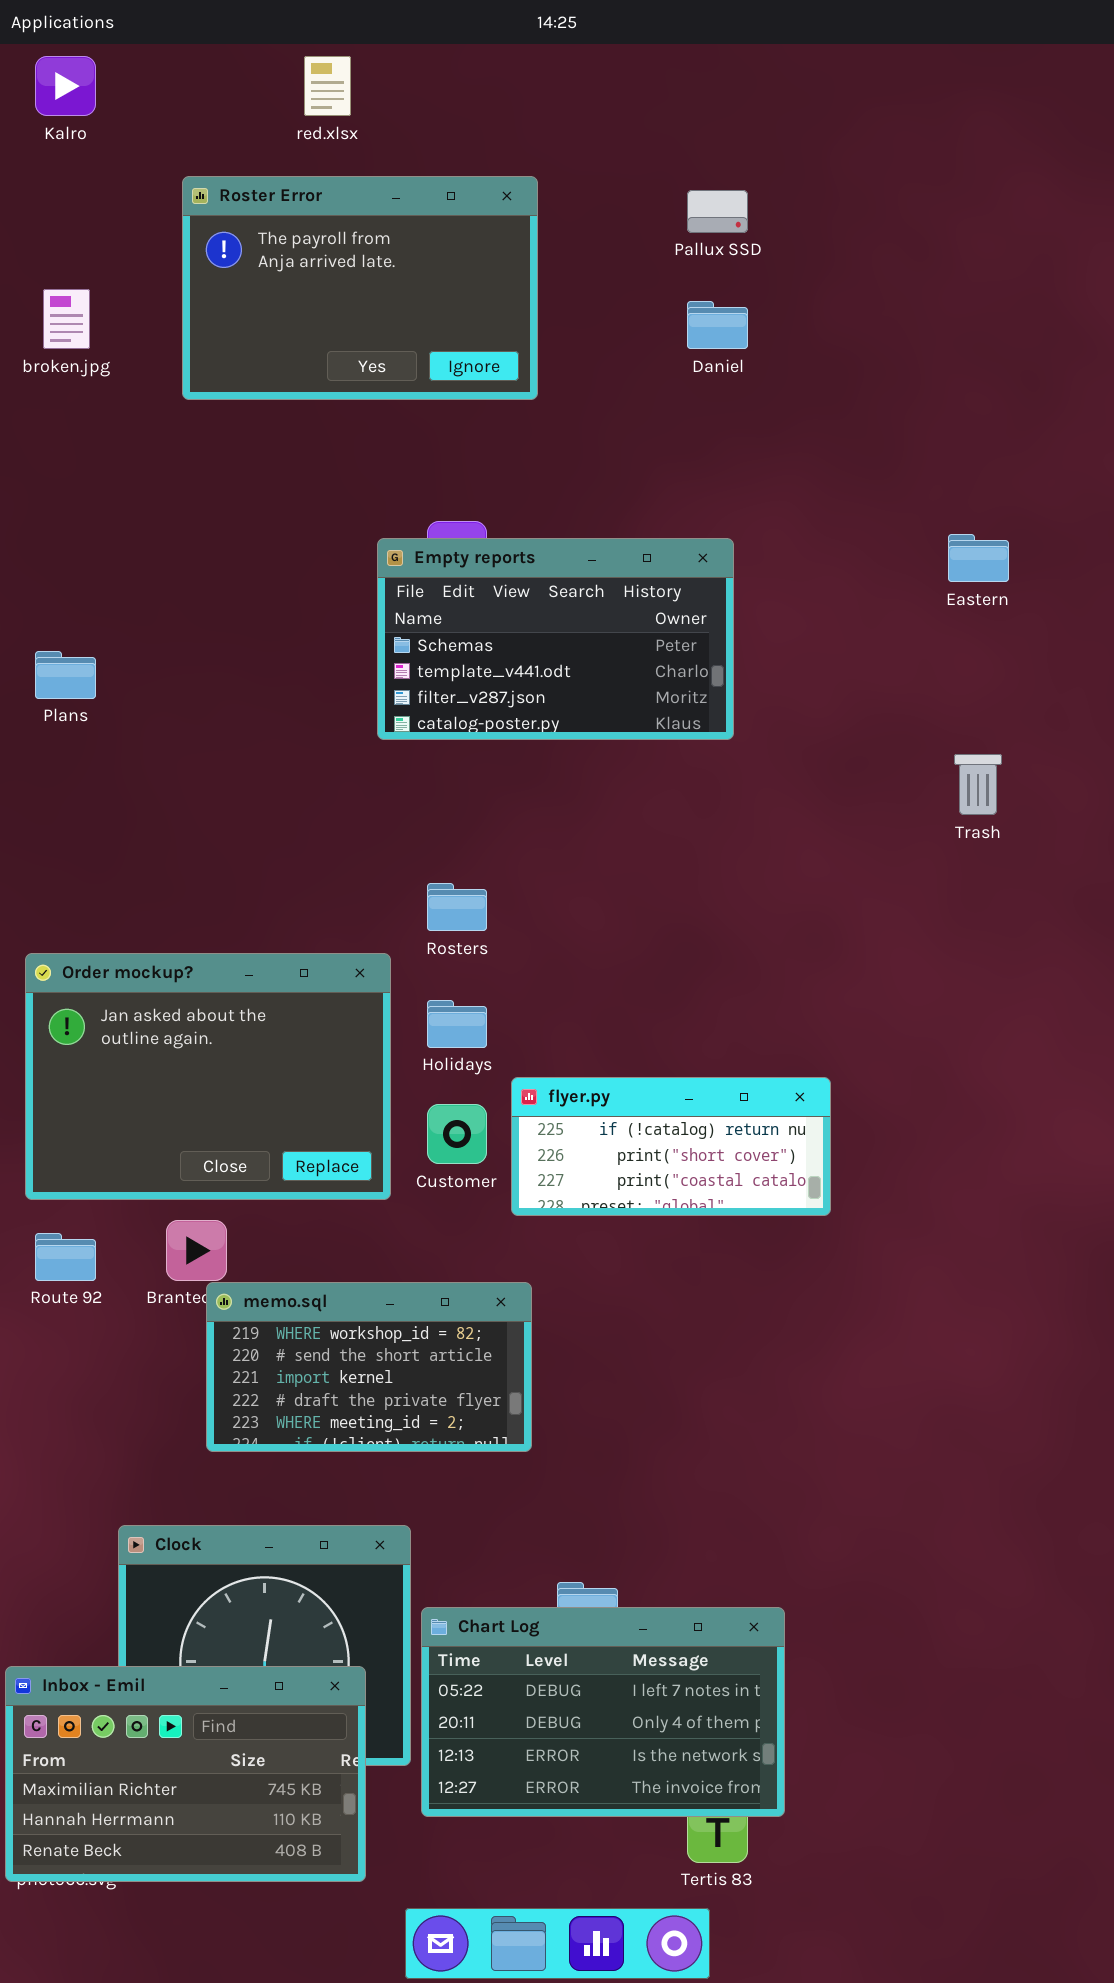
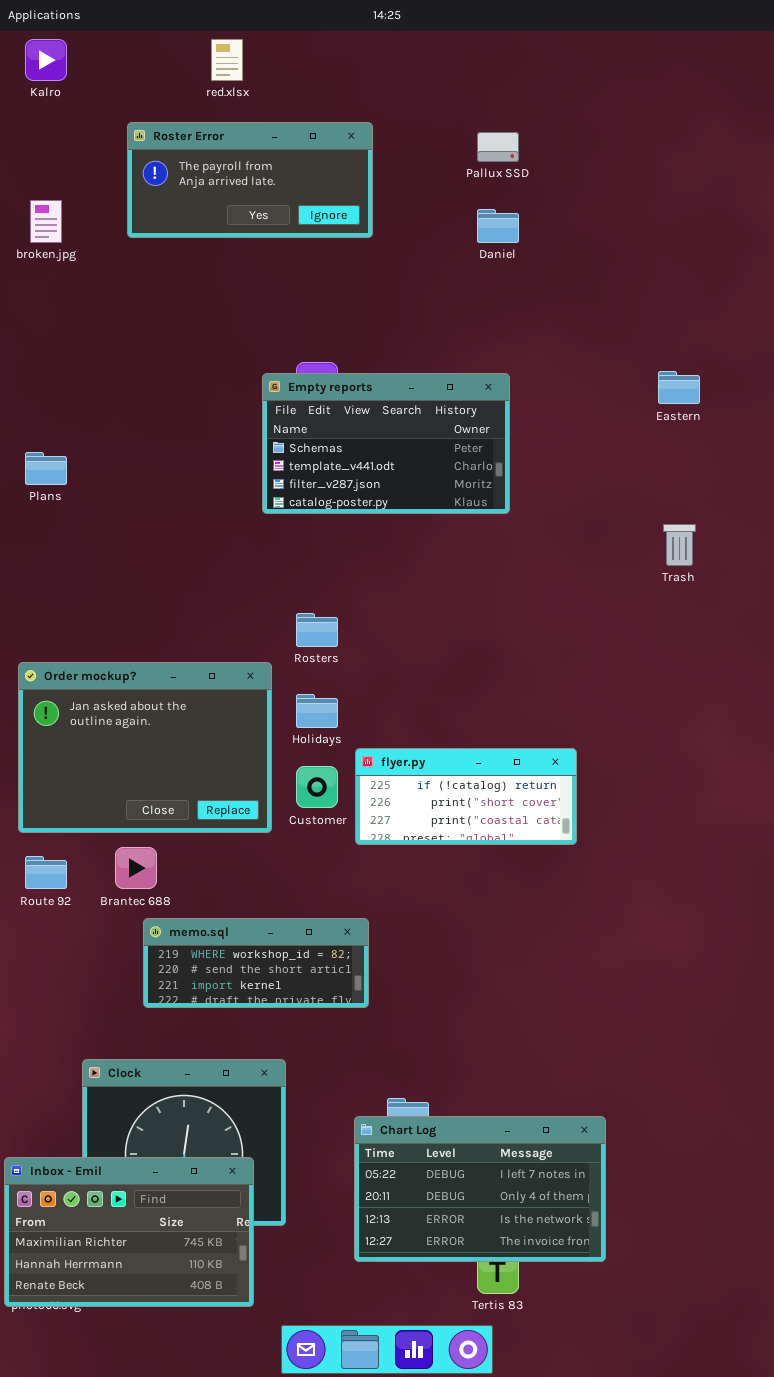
Roster Error: [182,176,538,400] -> [127,122,373,238], resized
memo.sql: [206,1282,532,1452] -> [143,918,369,1008], resized
Chart Log: [421,1607,785,1817] -> [354,1116,606,1262], moved

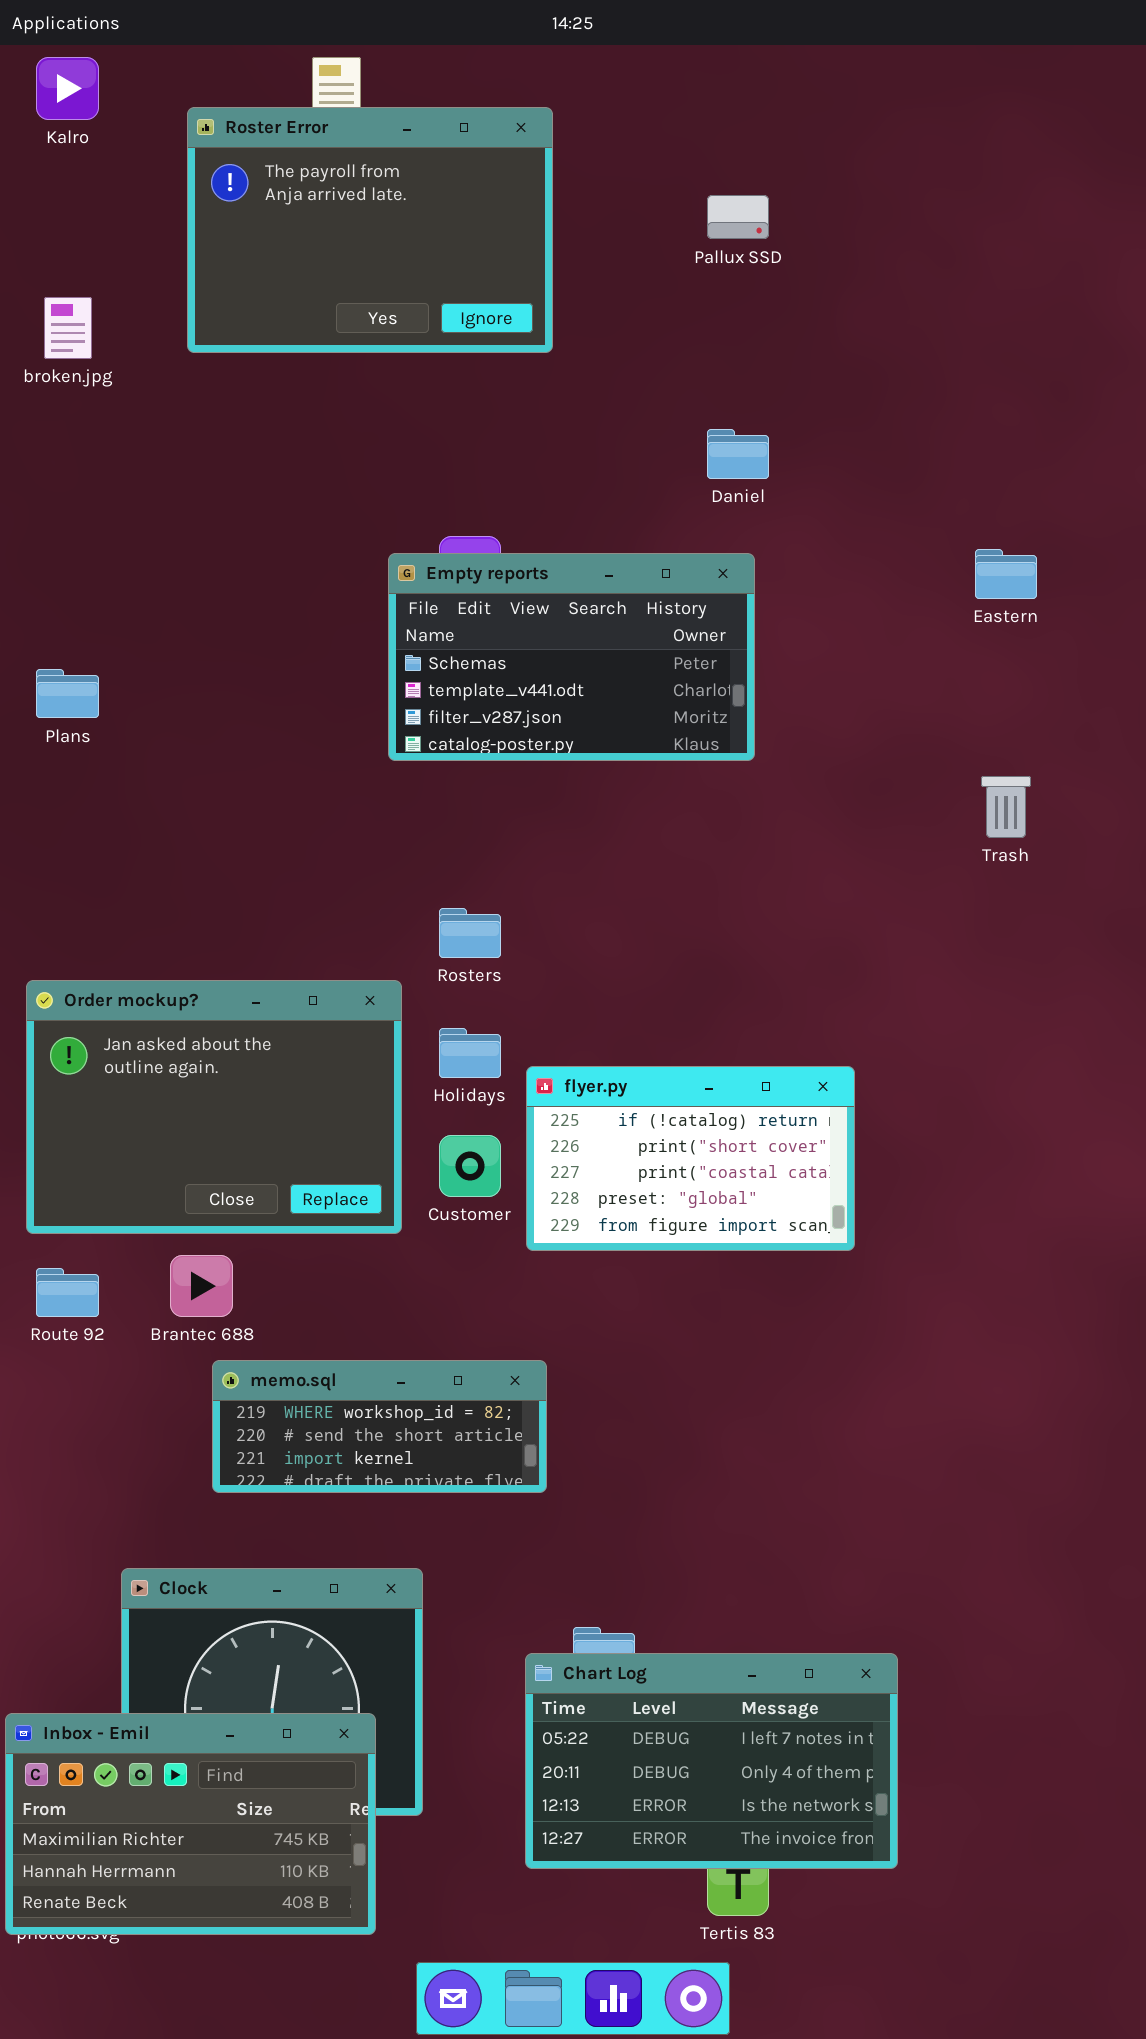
Roster Error: [127,122,373,238] -> [187,107,553,353], resized
Daniel: [477,209,519,243] -> [707,429,769,479], moved
flyer.py: [355,748,577,845] -> [526,1066,855,1251], resized

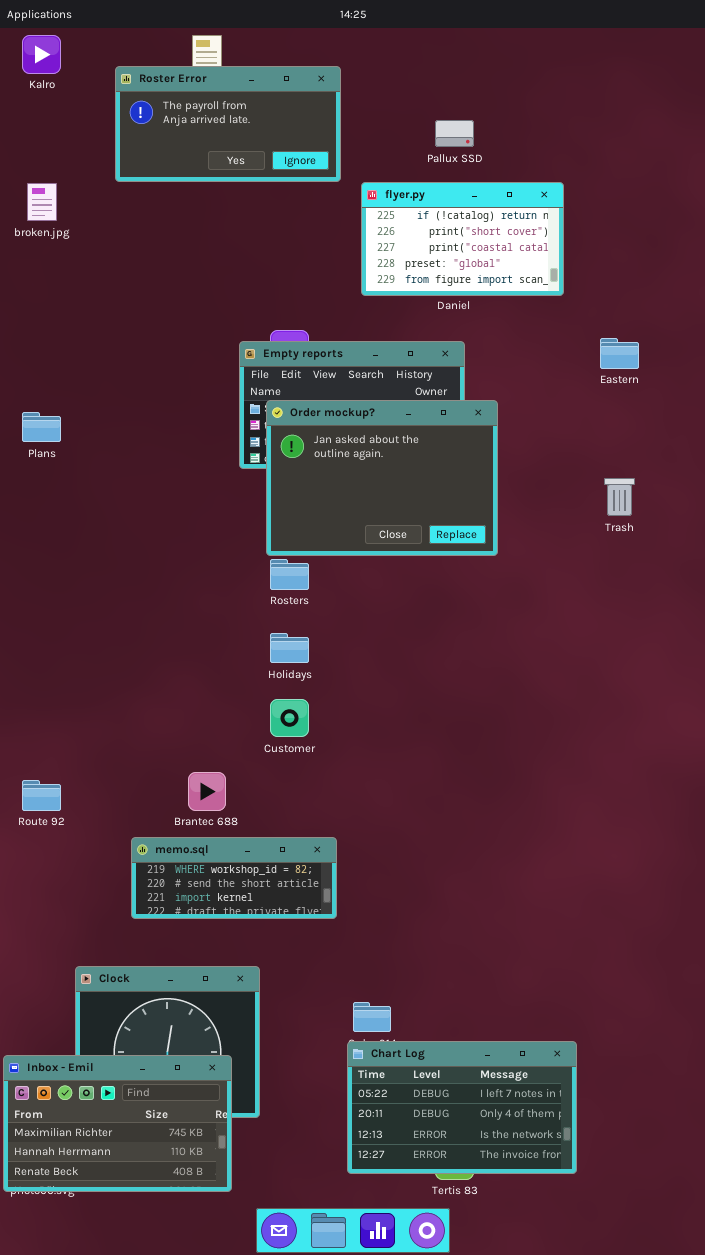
Roster Error: [187,107,553,353] -> [115,66,341,182], resized
Order mockup?: [26,980,402,1234] -> [266,400,498,556], moved
flyer.py: [526,1066,855,1251] -> [361,182,564,296], moved
Brantec 688: [170,1255,233,1317] -> [188,772,226,811], moved
Chart Log: [525,1653,898,1869] -> [347,1041,577,1174], moved

